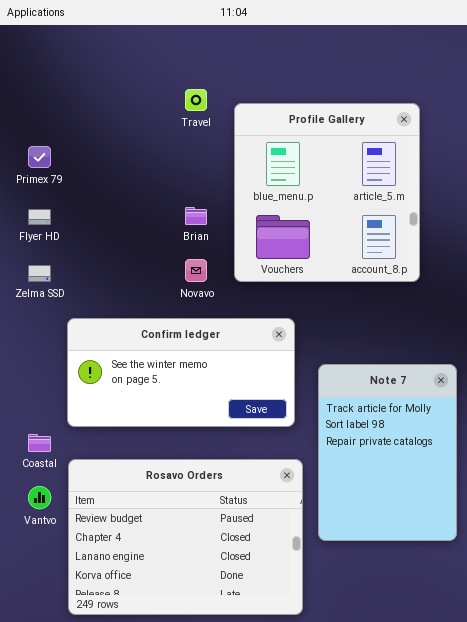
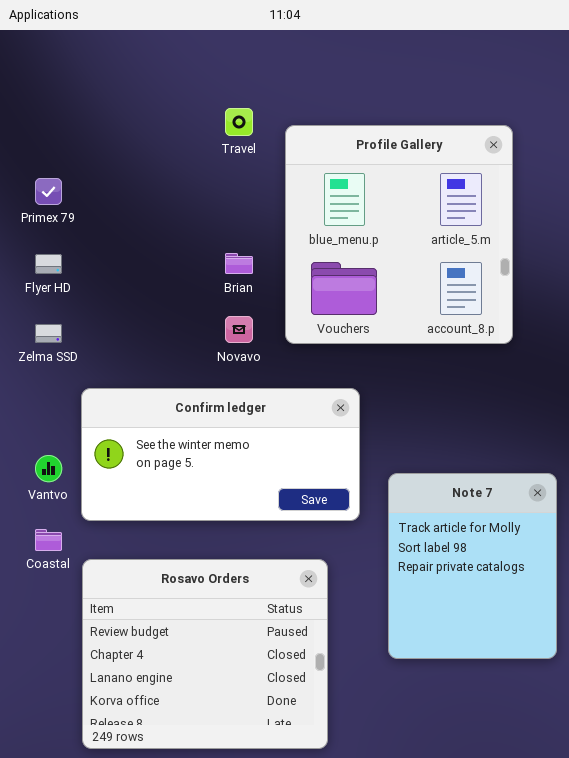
Note 7: [318,364,457,541] -> [388,473,557,659], resized
Rosavo Orders: [68,459,303,615] -> [82,559,328,749], resized
Vantvo: [28,486,51,509] -> [35,455,62,482], moved

